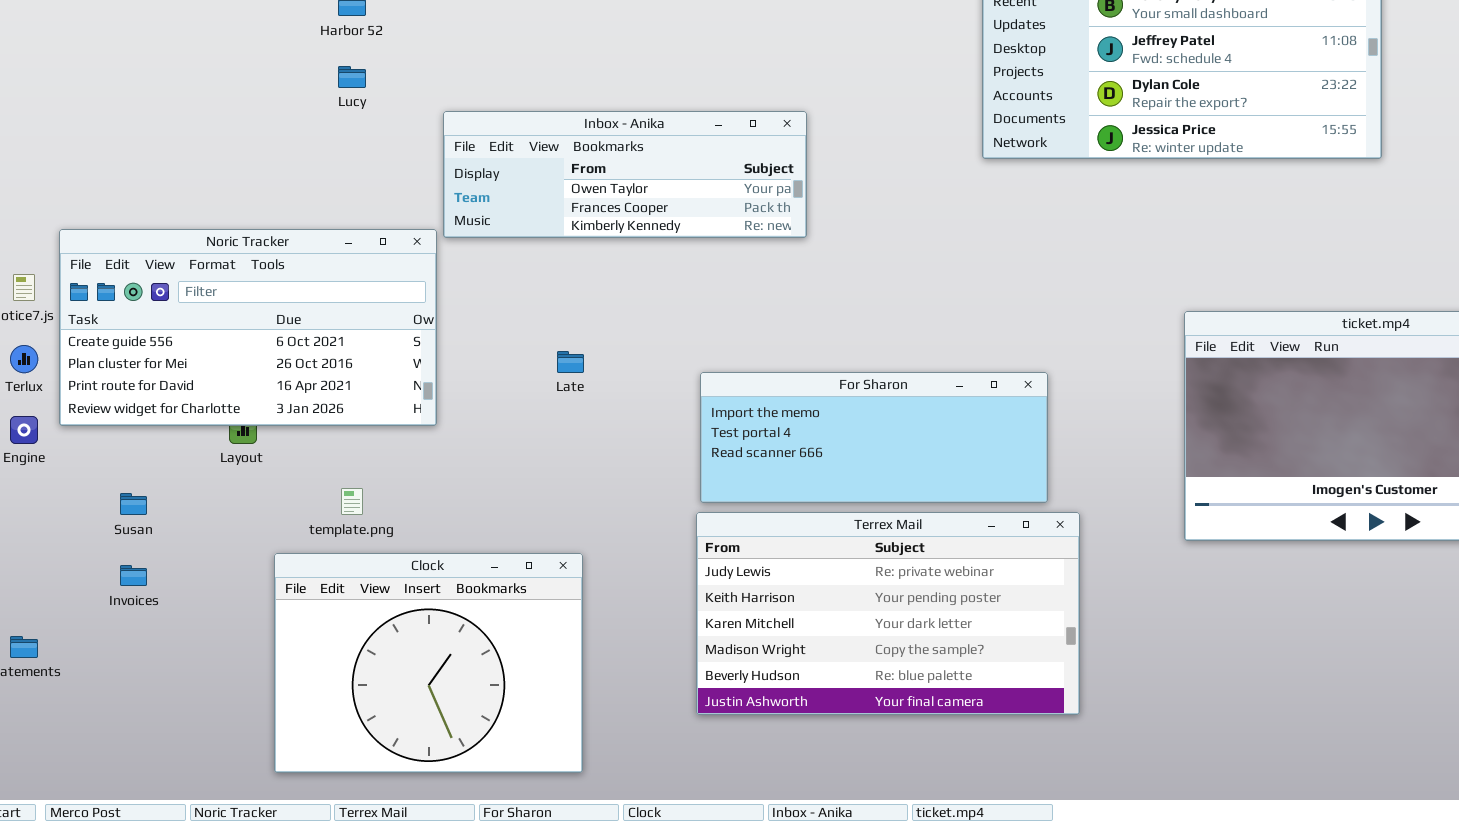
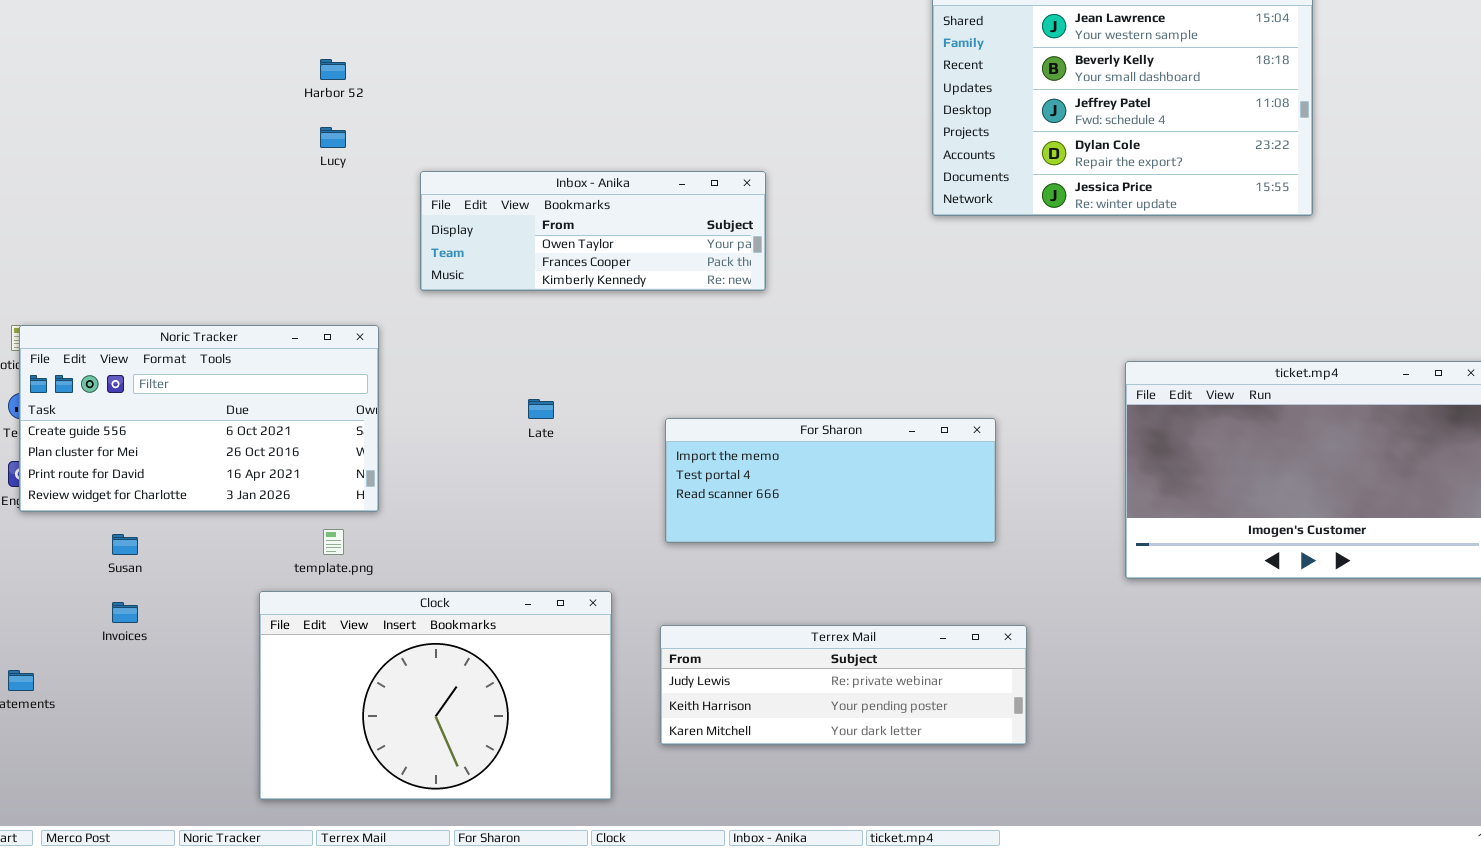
Noric Tracker: [59,229,437,426] -> [19,325,379,512], moved
Terrex Mail: [696,512,1080,715] -> [660,625,1027,745], resized
Clock: [274,553,583,773] -> [259,591,612,800], resized

